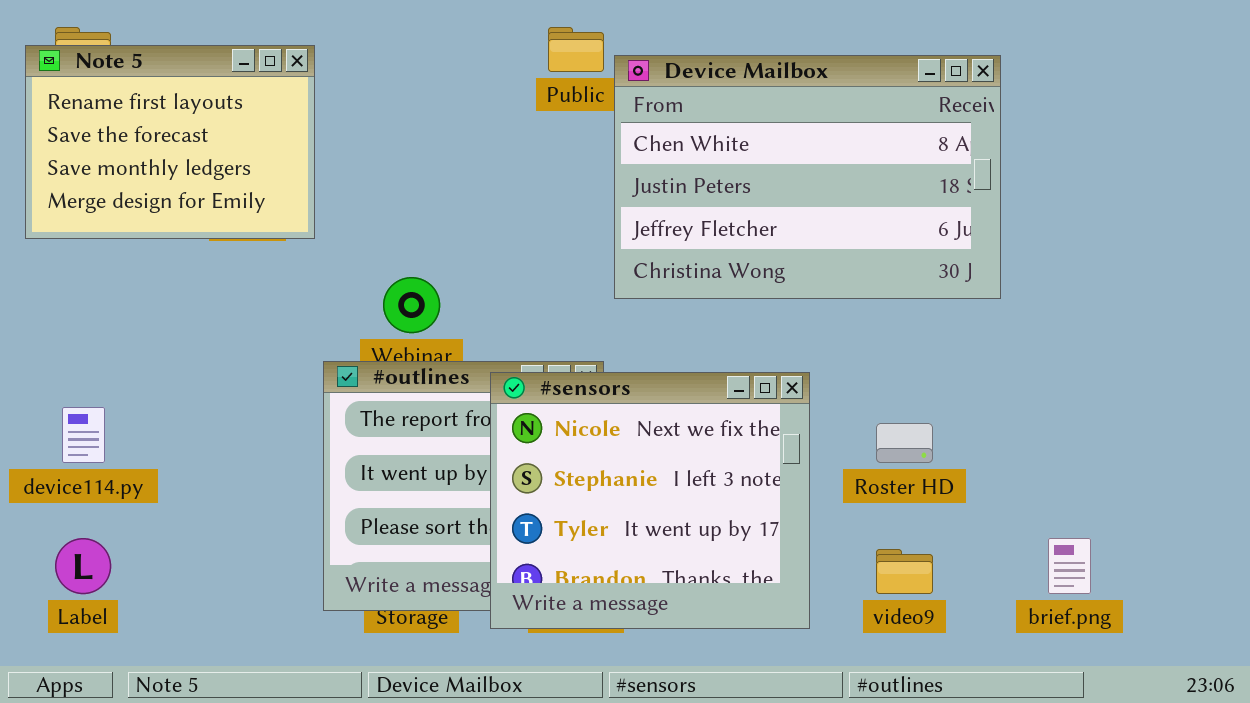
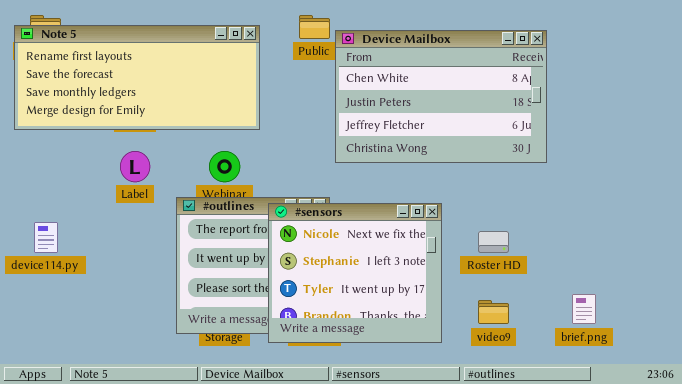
Note 5: [25,45,315,239] -> [14,25,260,130], resized
Label: [55,538,111,594] -> [120,151,150,182], moved

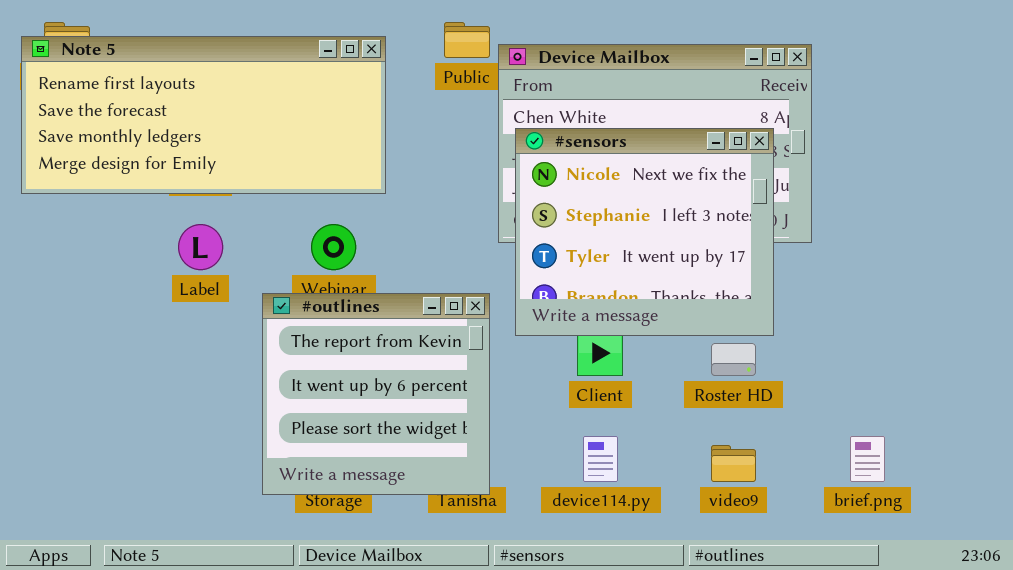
#sensors: [268,203,442,343] -> [515,128,774,336], moved
device114.py: [34,222,58,253] -> [583,436,618,482], moved

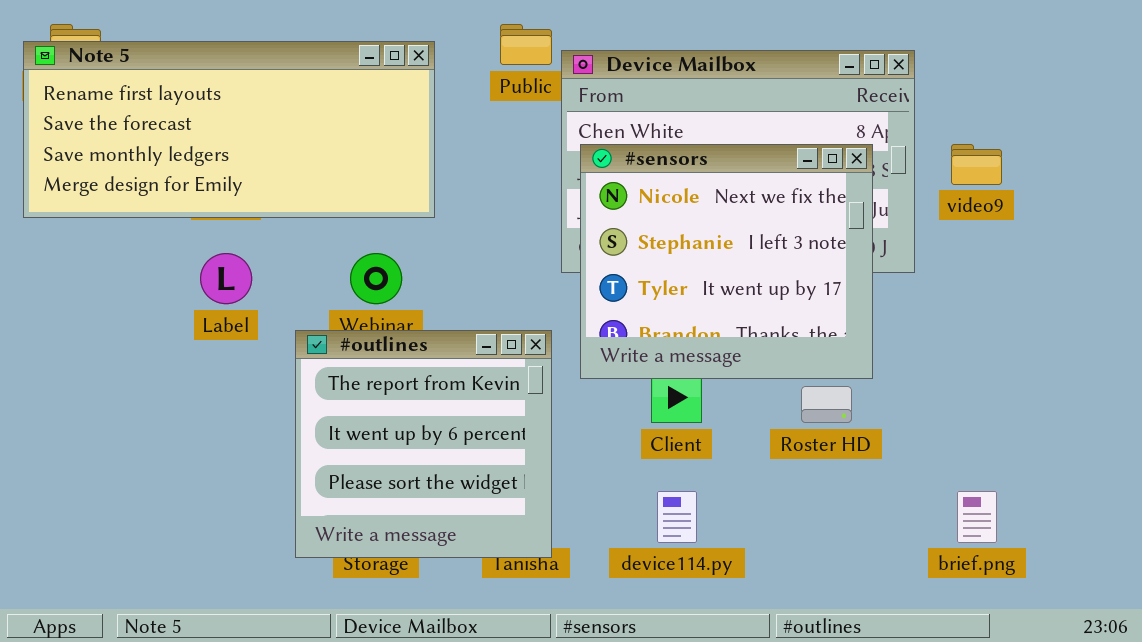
video9: [711,445,756,482] -> [951,144,1002,185], moved

